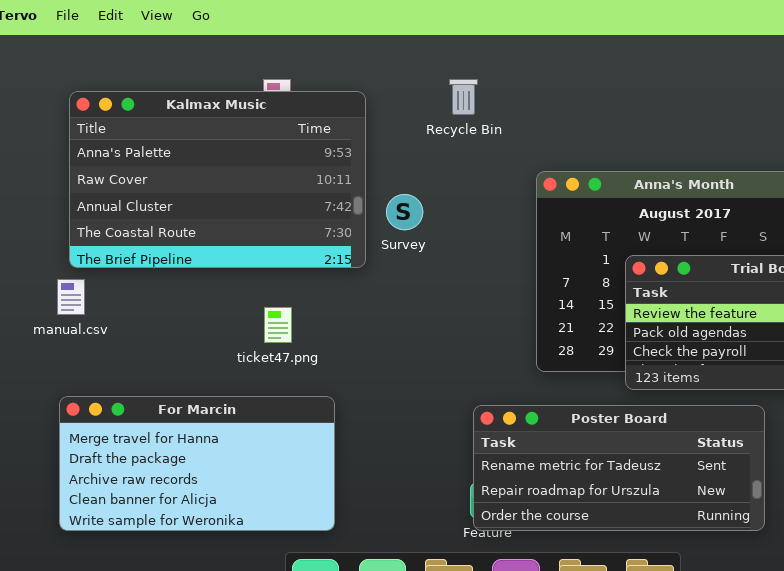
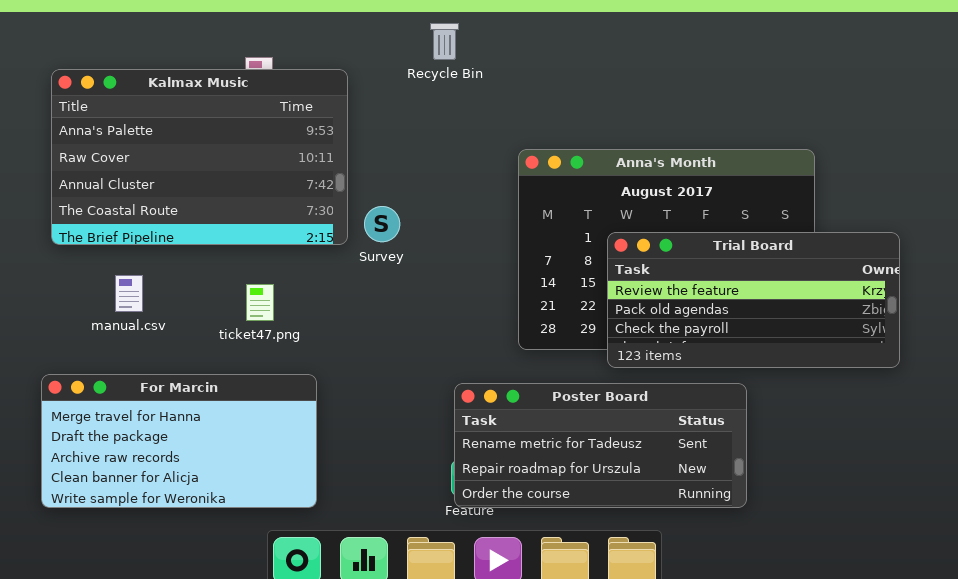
Recycle Bin: [449,79,478,115] -> [430,23,459,60], moved
Survey: [386,194,423,230] -> [364,206,400,242], moved
manual.csv: [57,279,85,315] -> [115,275,143,312], moved

